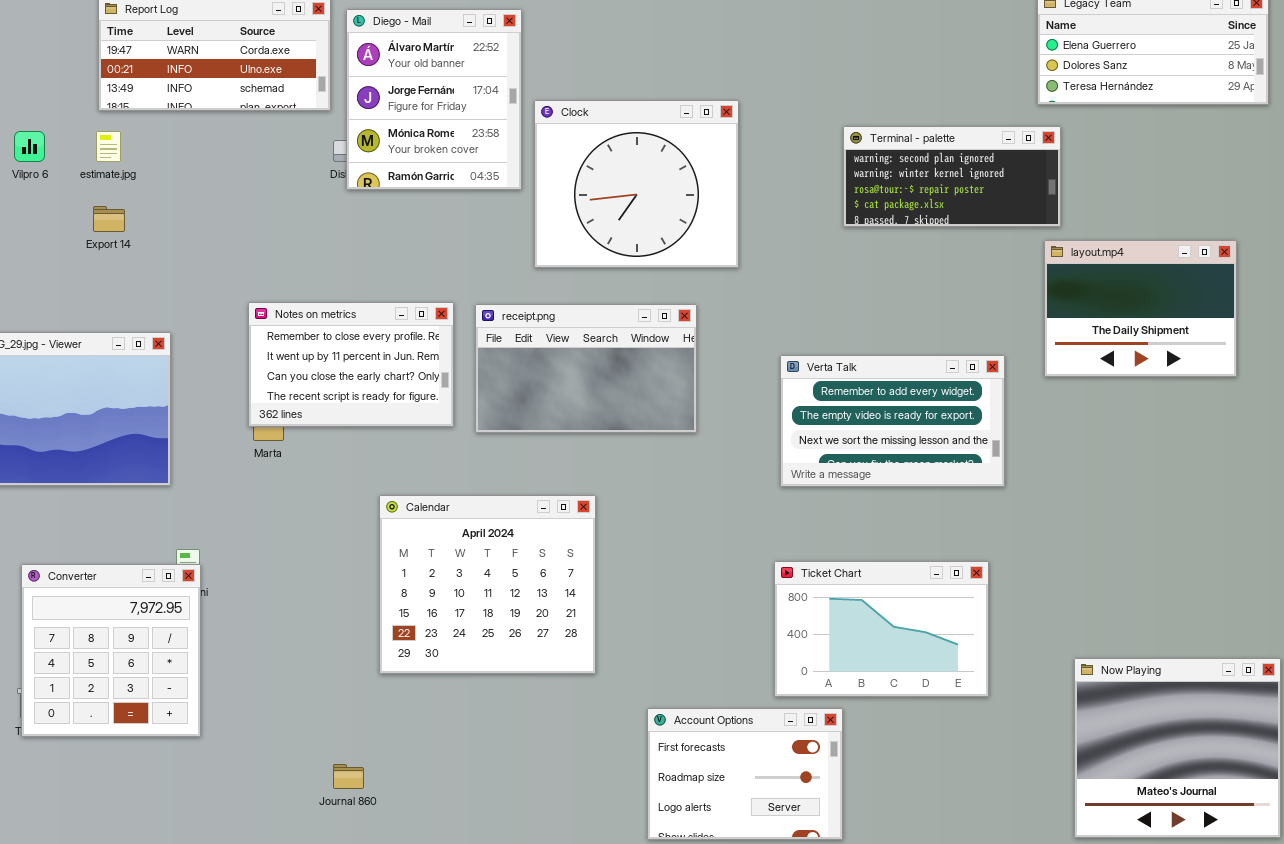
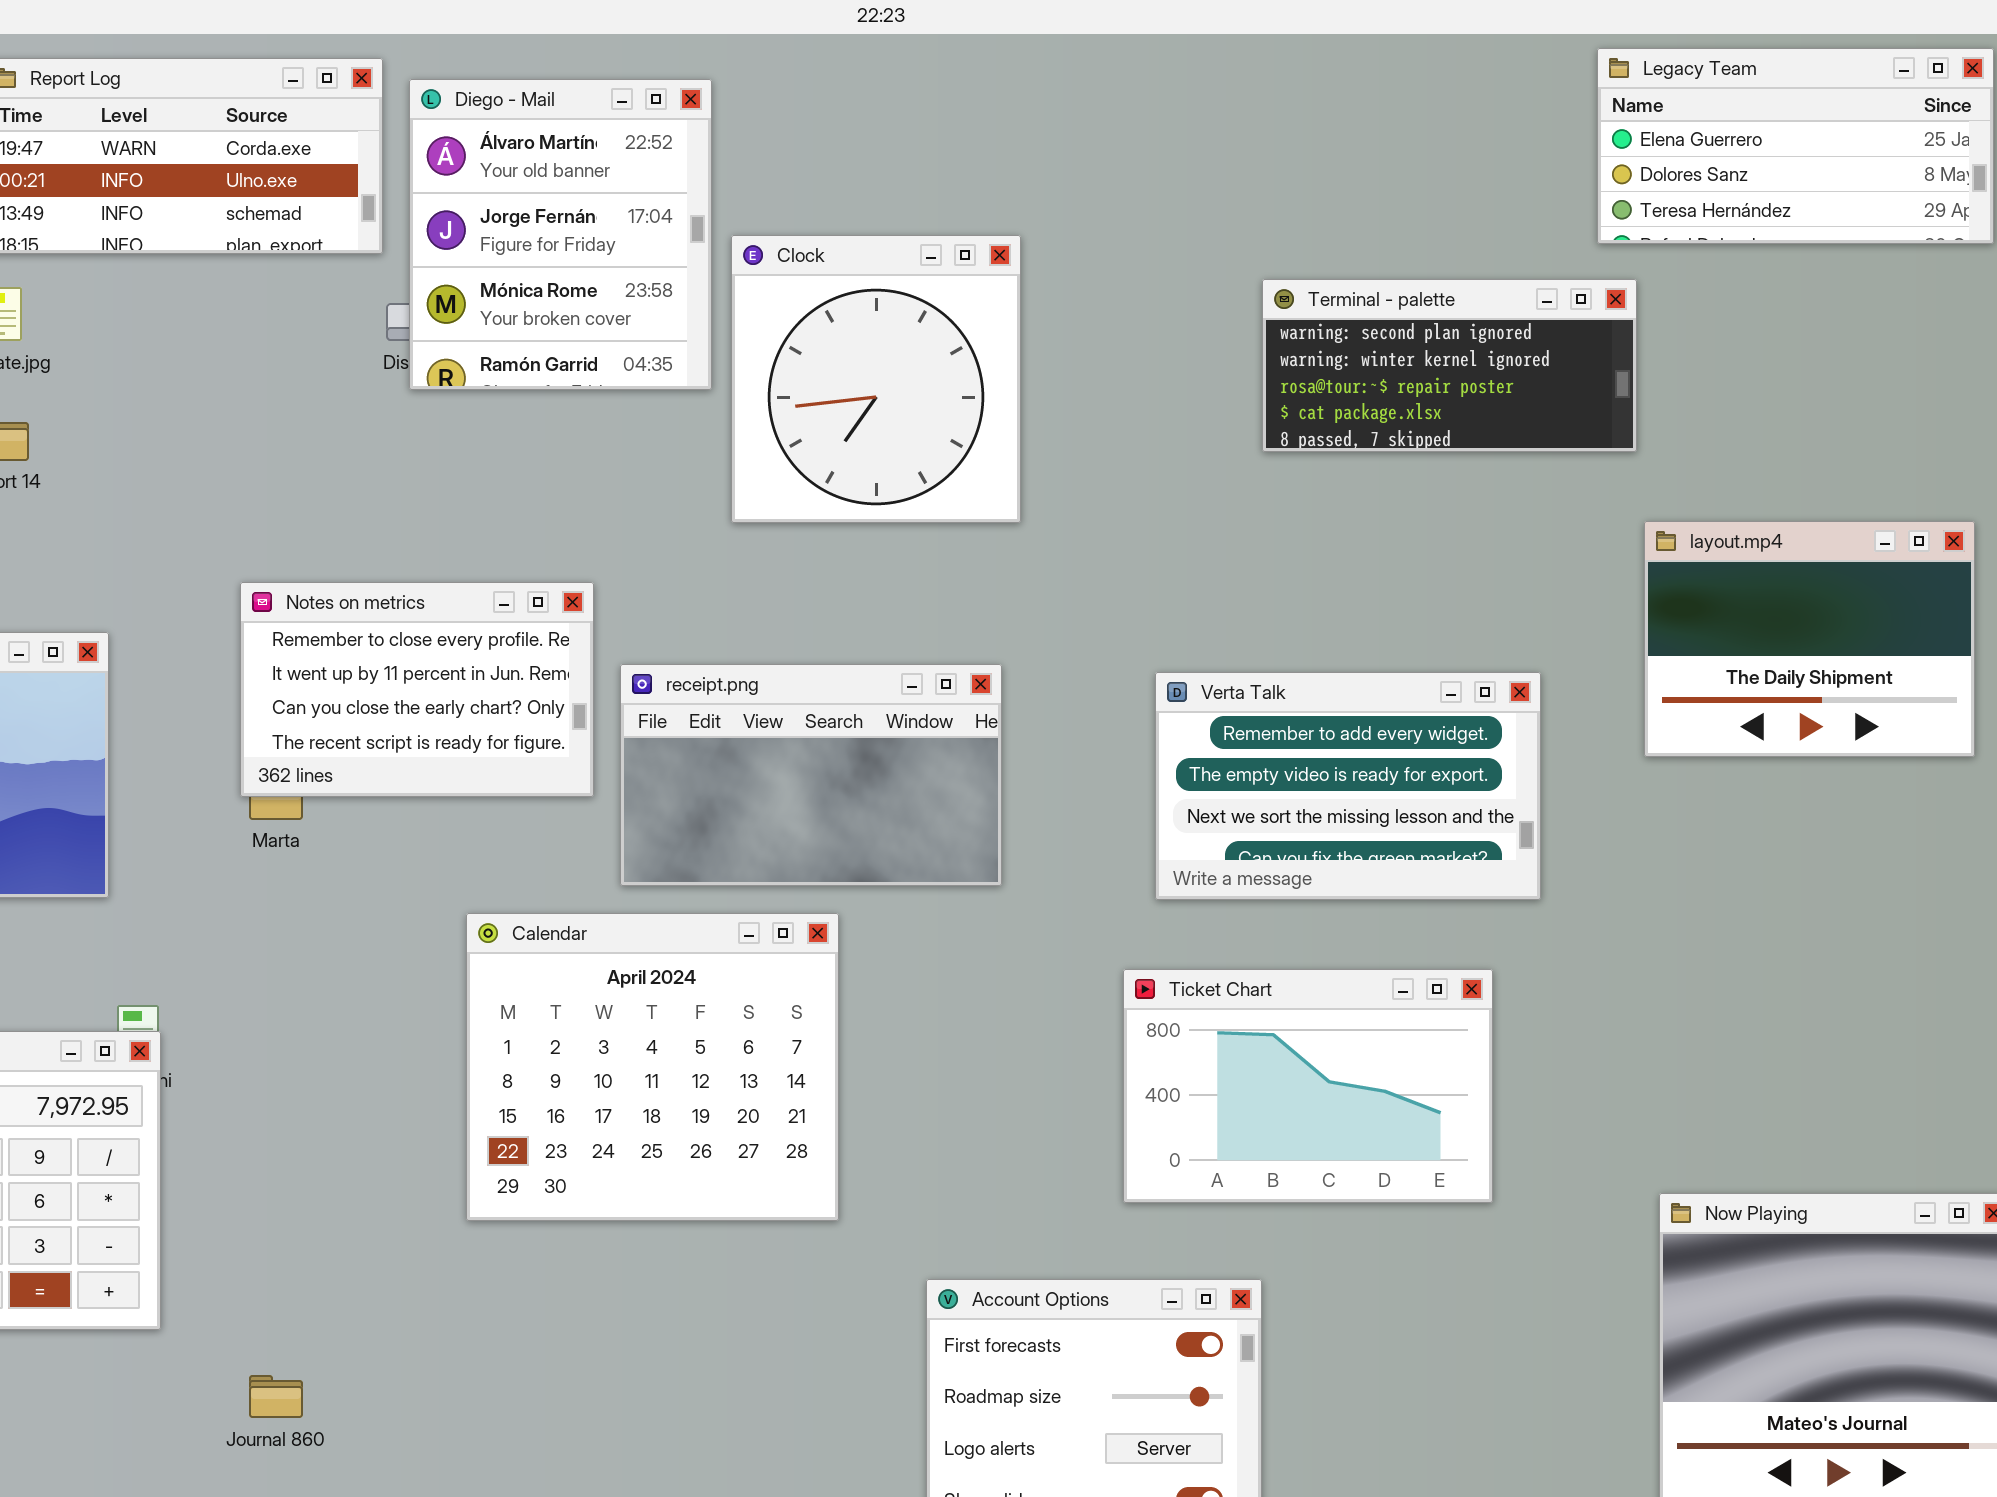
Clock: [534,100,739,268] -> [731,235,1021,523], resized
layout.mp4: [1044,240,1237,377] -> [1644,521,1975,757], moved
receipt.png: [475,304,697,433] -> [620,664,1002,886], moved
Ticket Chart: [774,561,989,697] -> [1123,969,1493,1203], moved
Journal 860: [333,764,364,789] -> [249,1375,303,1418], moved

